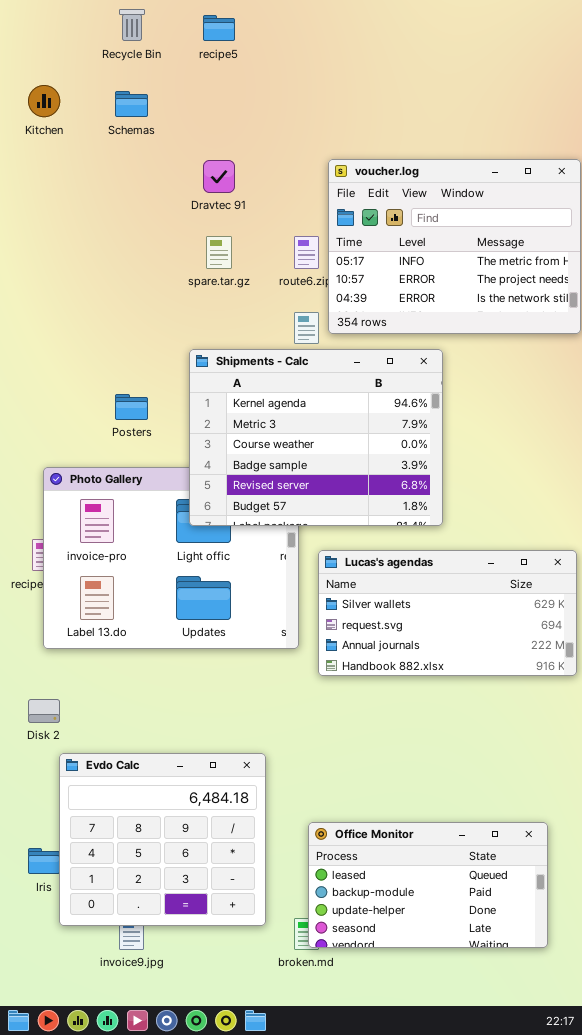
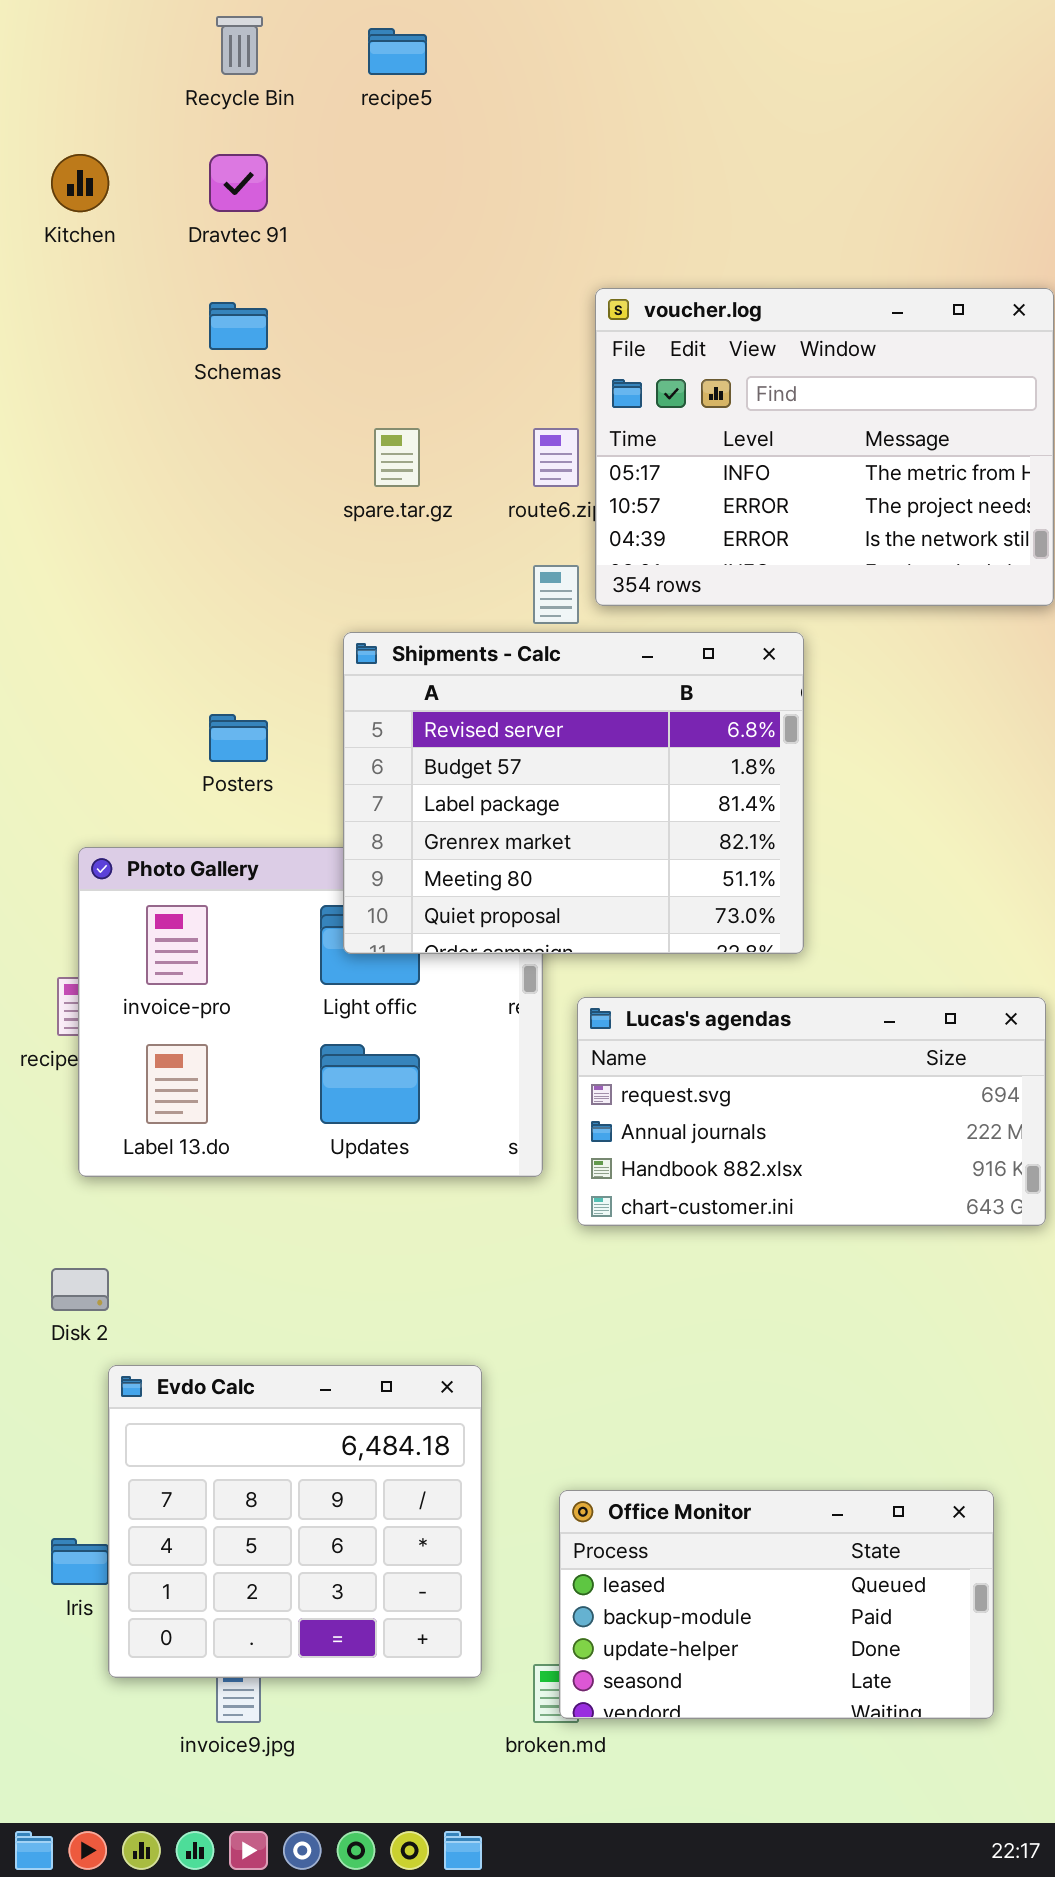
Schemas: [115,91,148,117] -> [209,302,268,350], moved
Dravtec 91: [203,160,235,193] -> [209,154,268,212], moved
Shipments - Calc: [189,349,443,526] -> [343,632,804,954], scrolled down 4 rows
Lucas's agendas: [318,550,577,676] -> [577,997,1046,1226], scrolled down 1 row

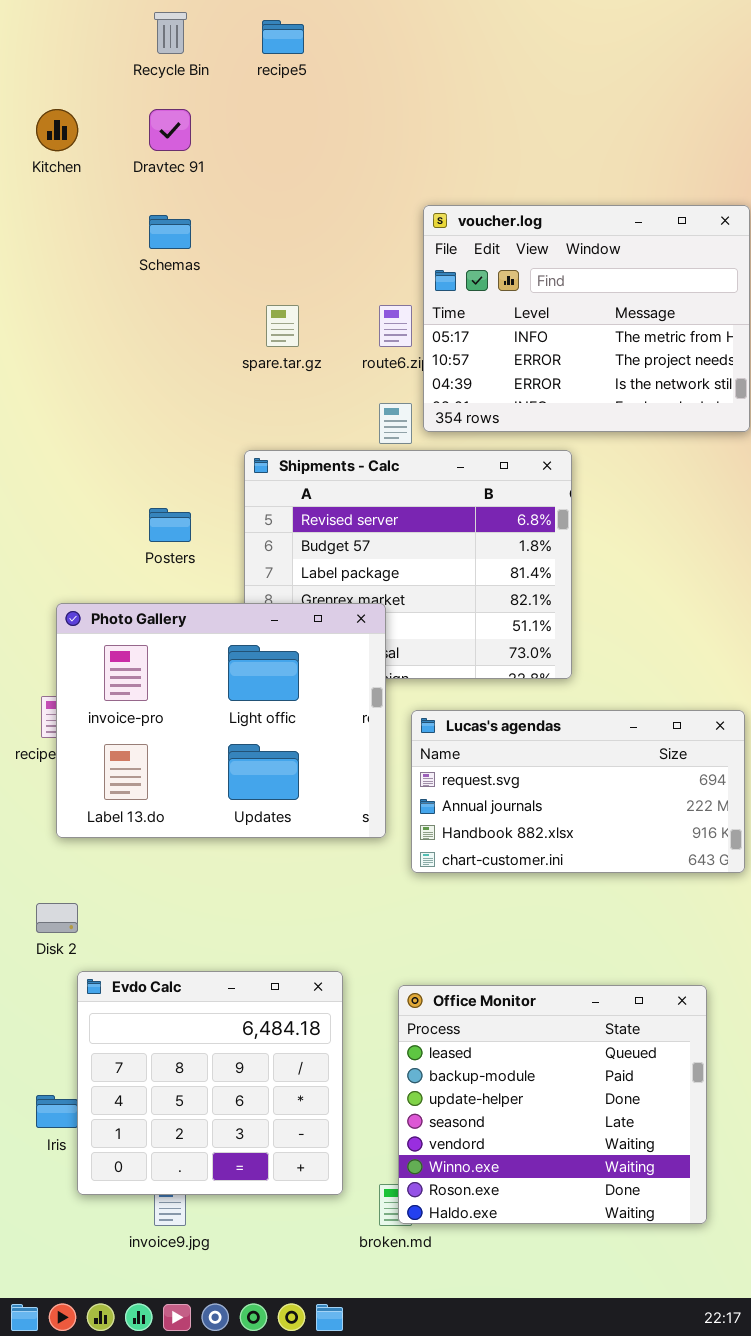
Photo Gallery: [78,847,543,1177] -> [56,603,386,838], raised
Office Monitor: [559,1490,994,1719] -> [398,985,707,1224], resized

